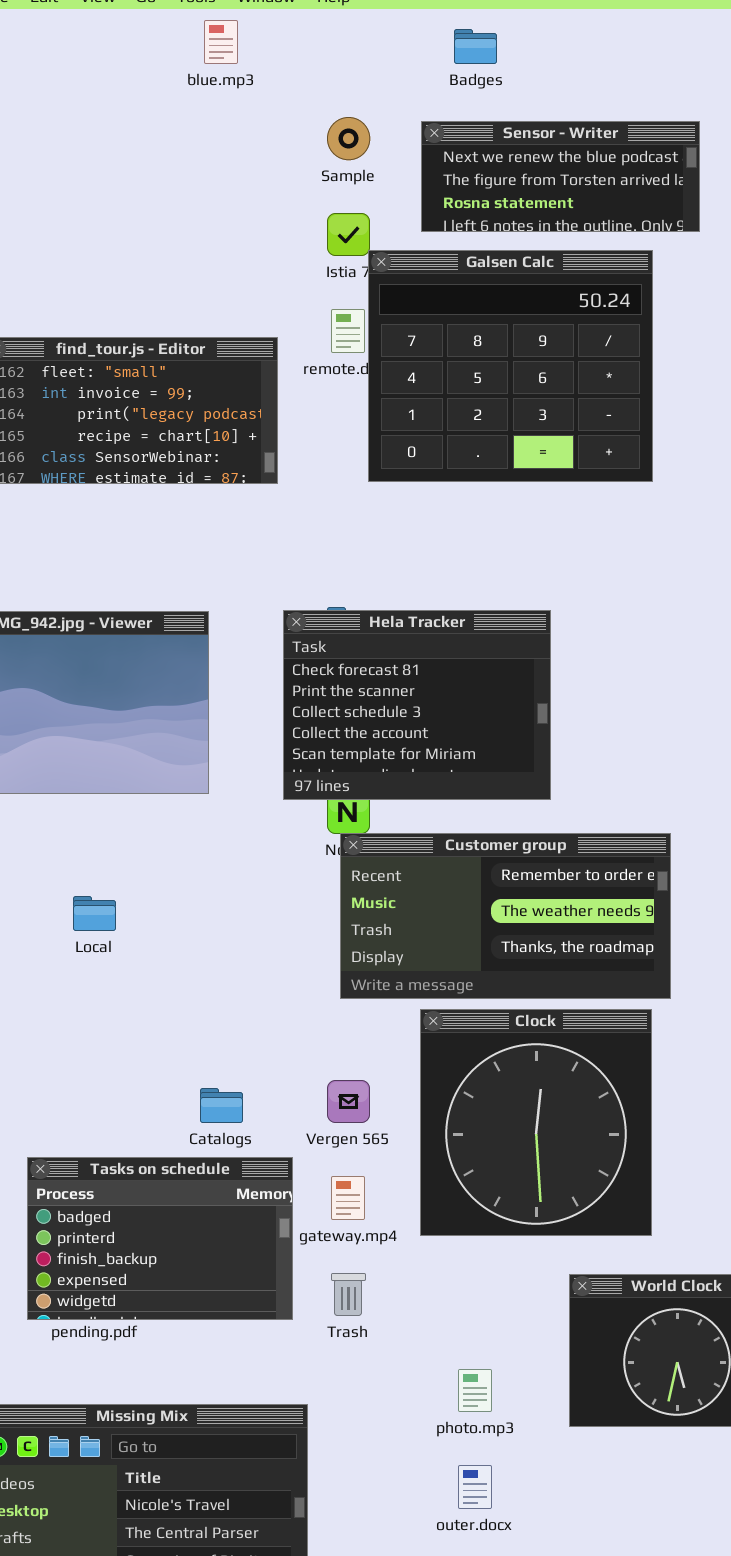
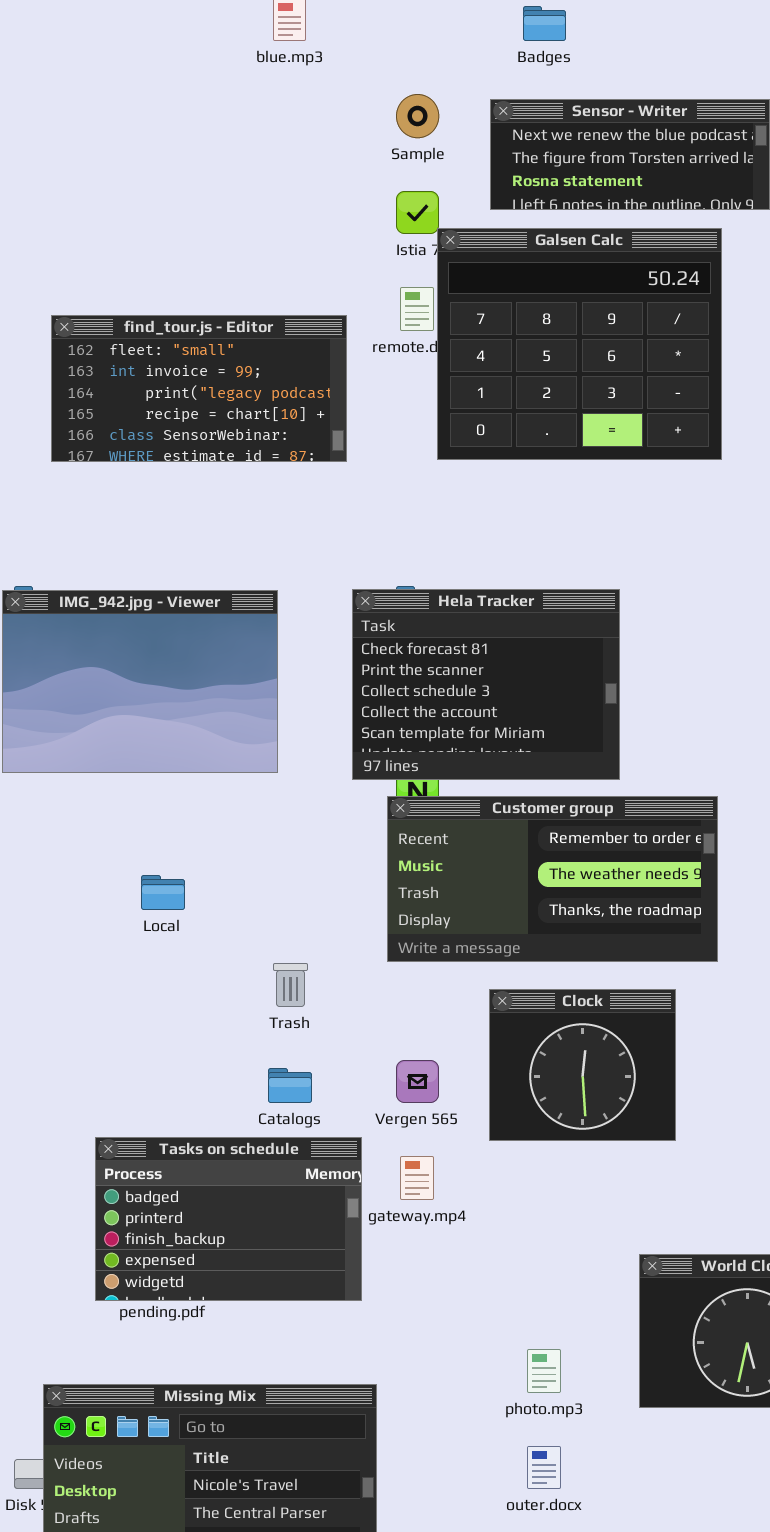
Customer group: [340,833,671,999] -> [387,796,718,962], moved
Clock: [420,1009,652,1236] -> [489,989,676,1141], resized
Trash: [331,1273,366,1316] -> [273,963,308,1007], moved

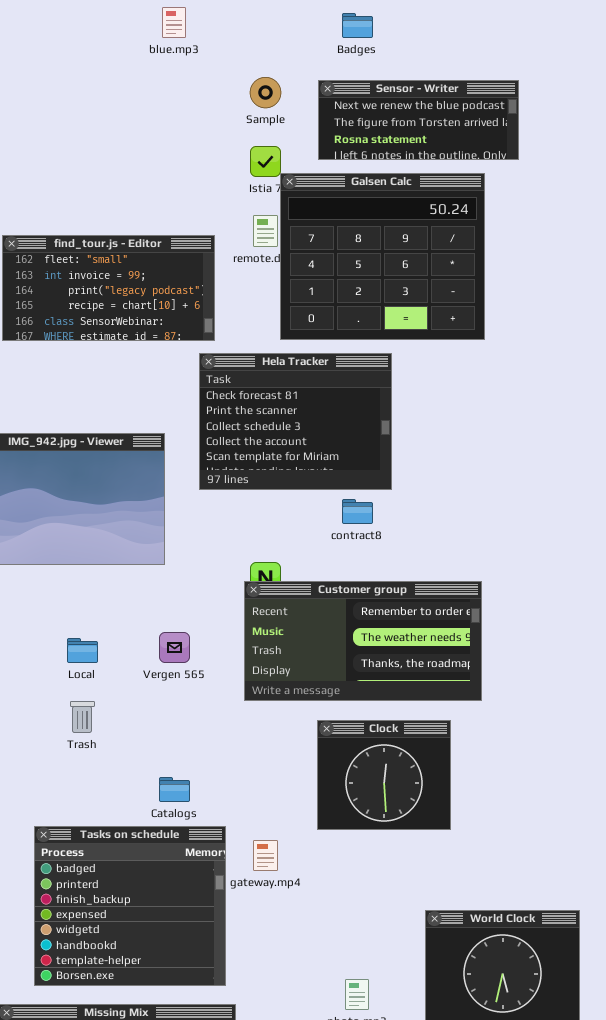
Hela Tracker: [352,589,620,780] -> [199,353,392,490], moved
Trash: [273,963,308,1007] -> [70,701,95,733], moved
Vergen 565: [396,1060,439,1103] -> [159,632,190,663], moved
Tasks on schedule: [95,1137,362,1301] -> [34,826,226,986], resized

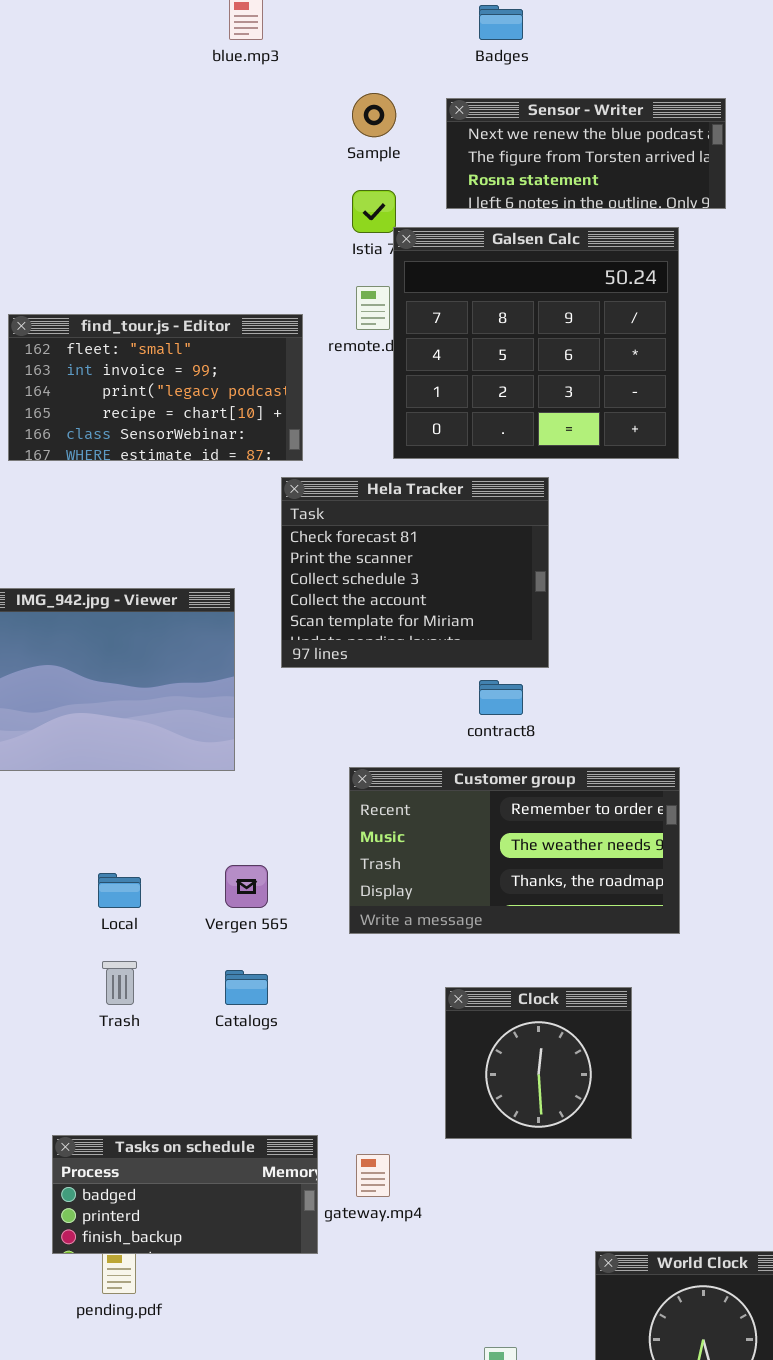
Customer group: [244,581,482,701] -> [349,767,680,934], moved
Catalogs: [159,777,190,802] -> [225,970,268,1005], moved
Tasks on schedule: [34,826,226,986] -> [52,1135,318,1254], resized

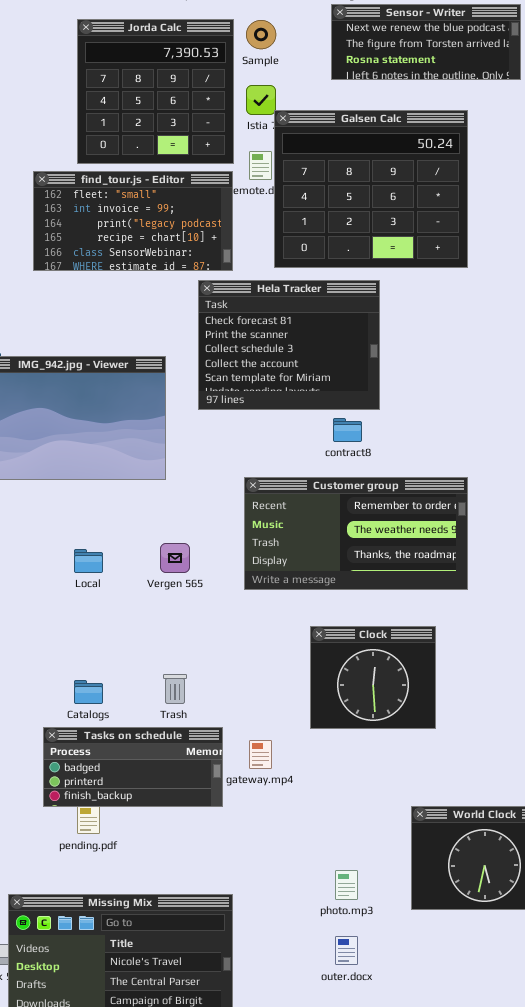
Jorda Calc: none -> [77,19,234,164], opened
Sensor - Writer: [446,98,726,209] -> [331,4,521,80], moved
find_tour.js - Editor: [8,314,303,461] -> [33,171,233,271], moved
Trash: [102,961,137,1005] -> [163,674,187,704], moved
Catalogs: [225,970,268,1005] -> [74,680,103,704], moved

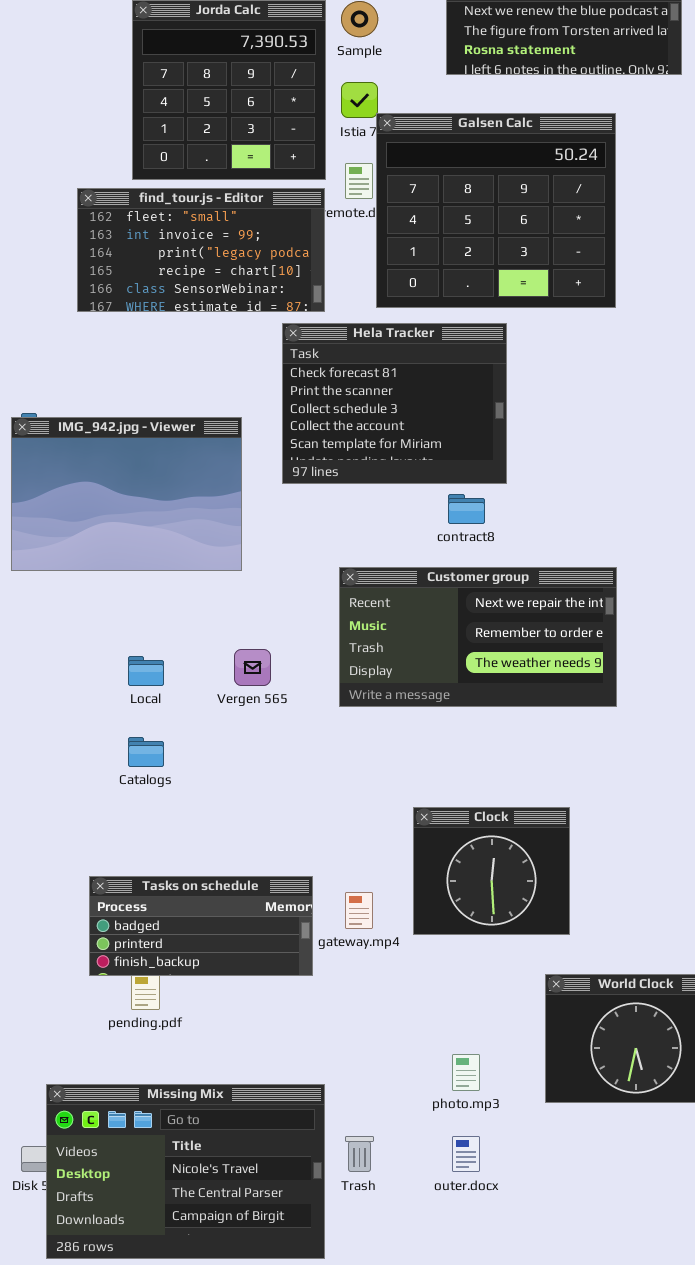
Customer group: [244,477,468,590] -> [339,567,617,707], scrolled up 1 row
Clock: [310,626,436,729] -> [413,807,570,935], moved
Trash: [163,674,187,704] -> [345,1136,374,1172], moved
Catalogs: [74,680,103,704] -> [128,737,164,767], moved

